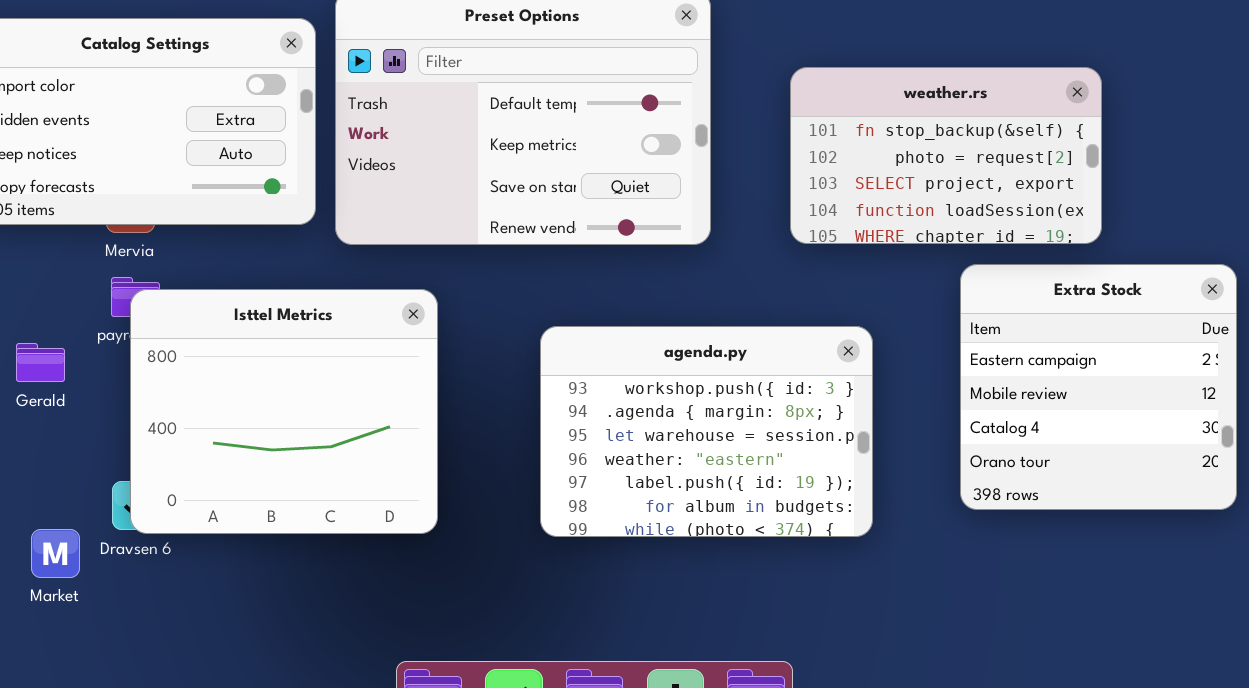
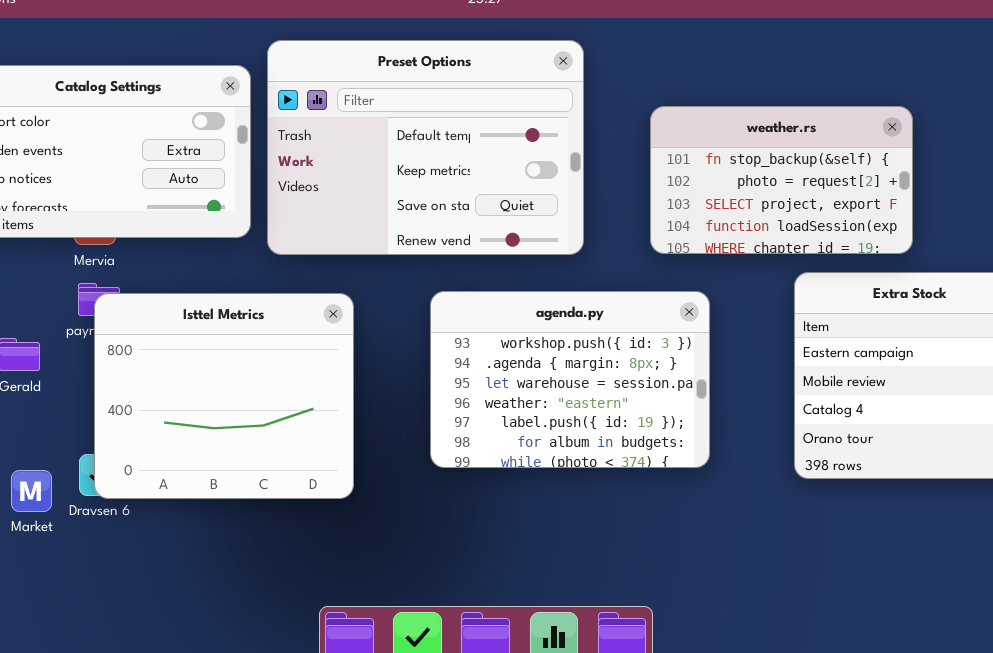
agenda.py: [540,326,873,537] -> [430,291,710,468], moved
Market: [31,529,80,578] -> [11,470,52,512], moved

